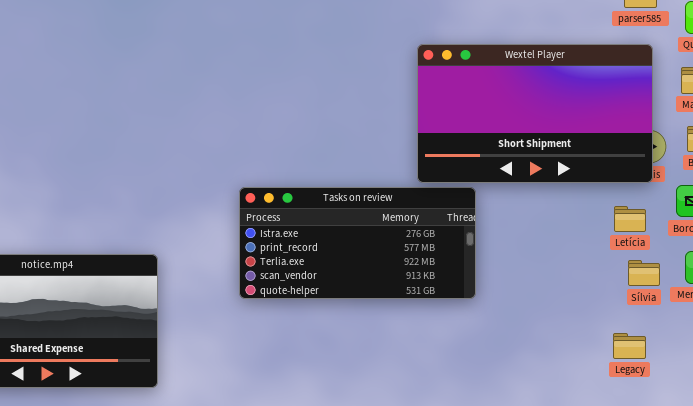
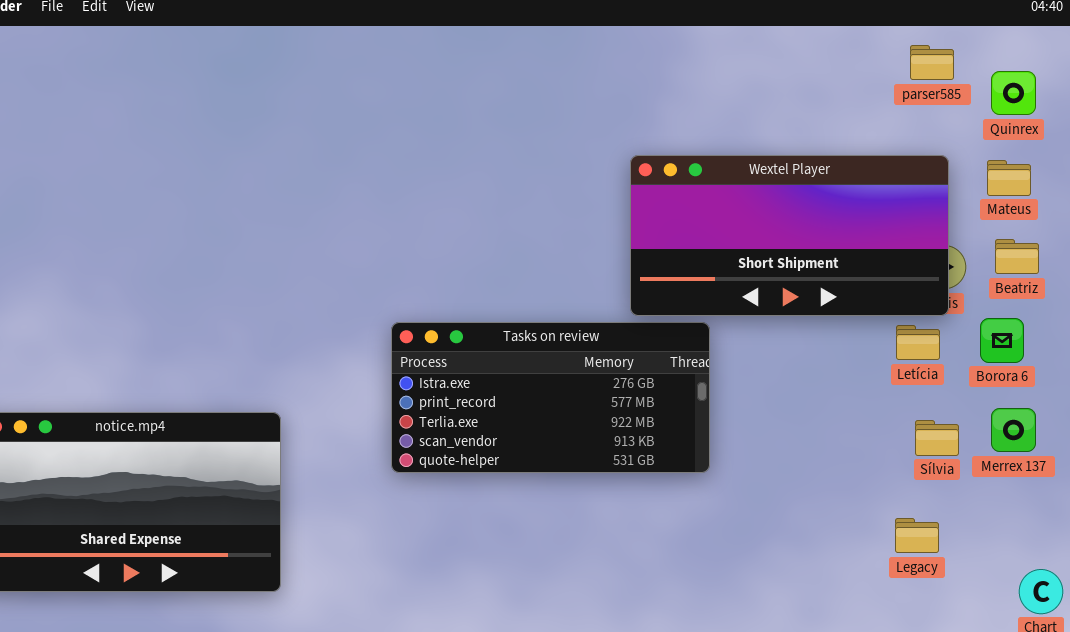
Wextel Player: [417,44,653,183] -> [630,155,949,316], resized
Letícia: [614,206,646,232] -> [896,325,940,360], moved

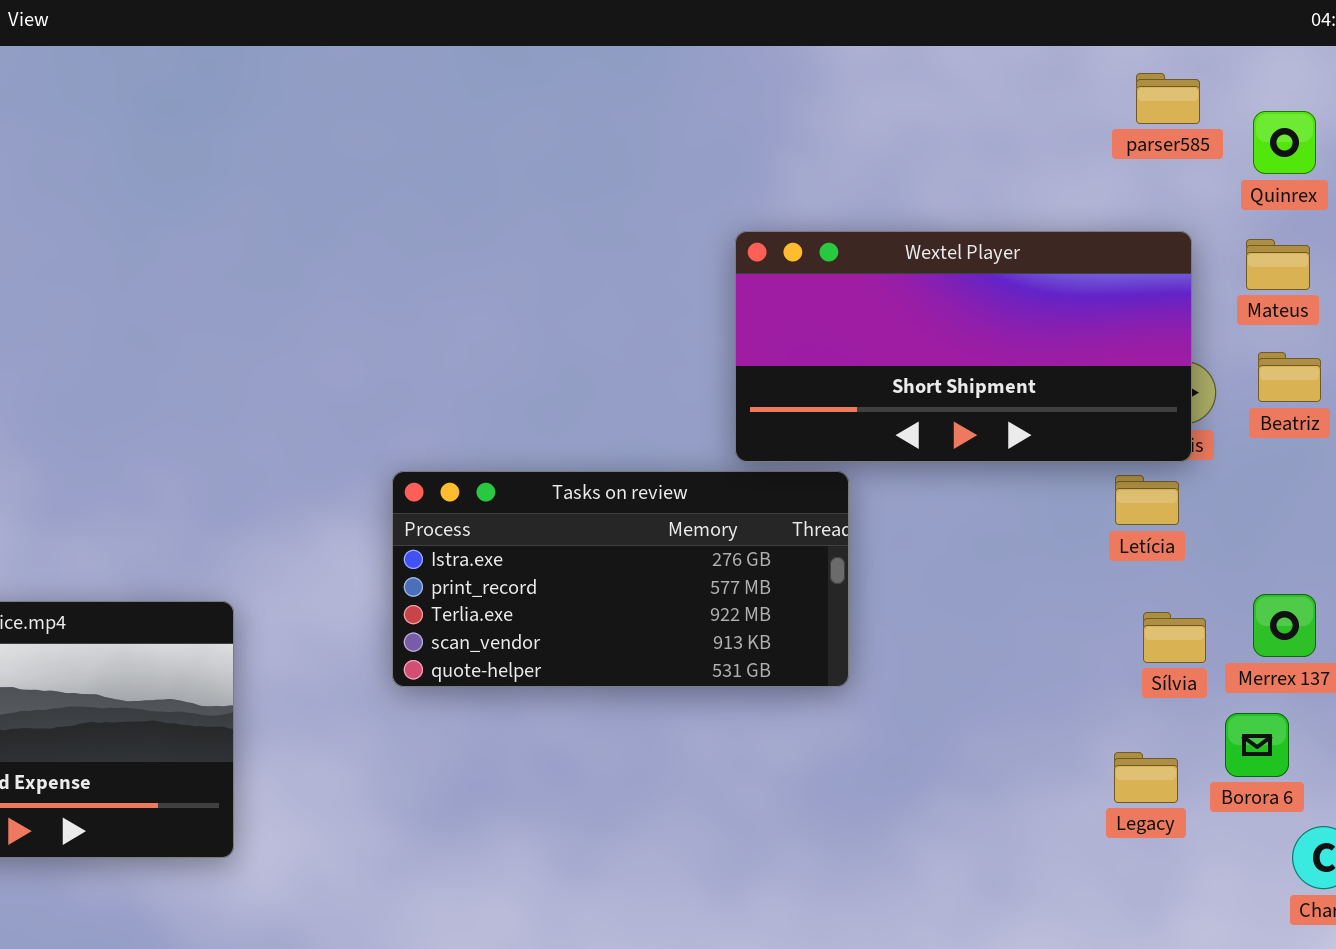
Borora 6: [980,318,1024,363] -> [1225,713,1289,777], moved

